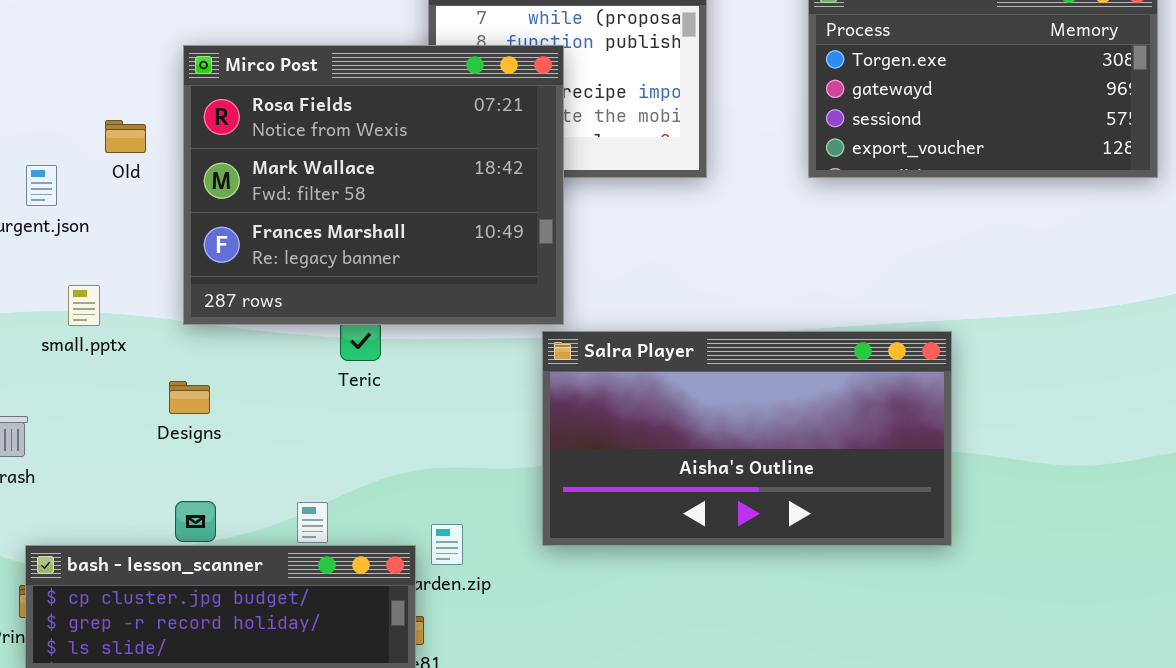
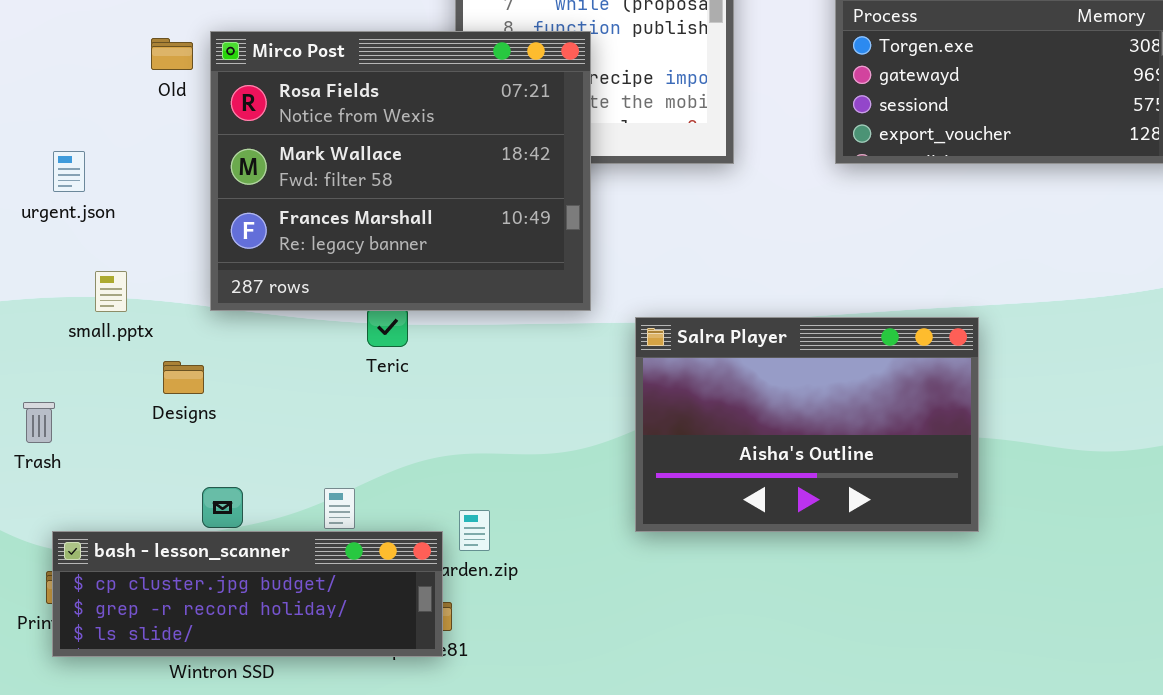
Old: [105,120,146,153] -> [151,38,193,70], moved
Salra Player: [542,331,952,546] -> [635,317,979,532], resized
Designs: [169,381,210,414] -> [163,361,204,394], moved

